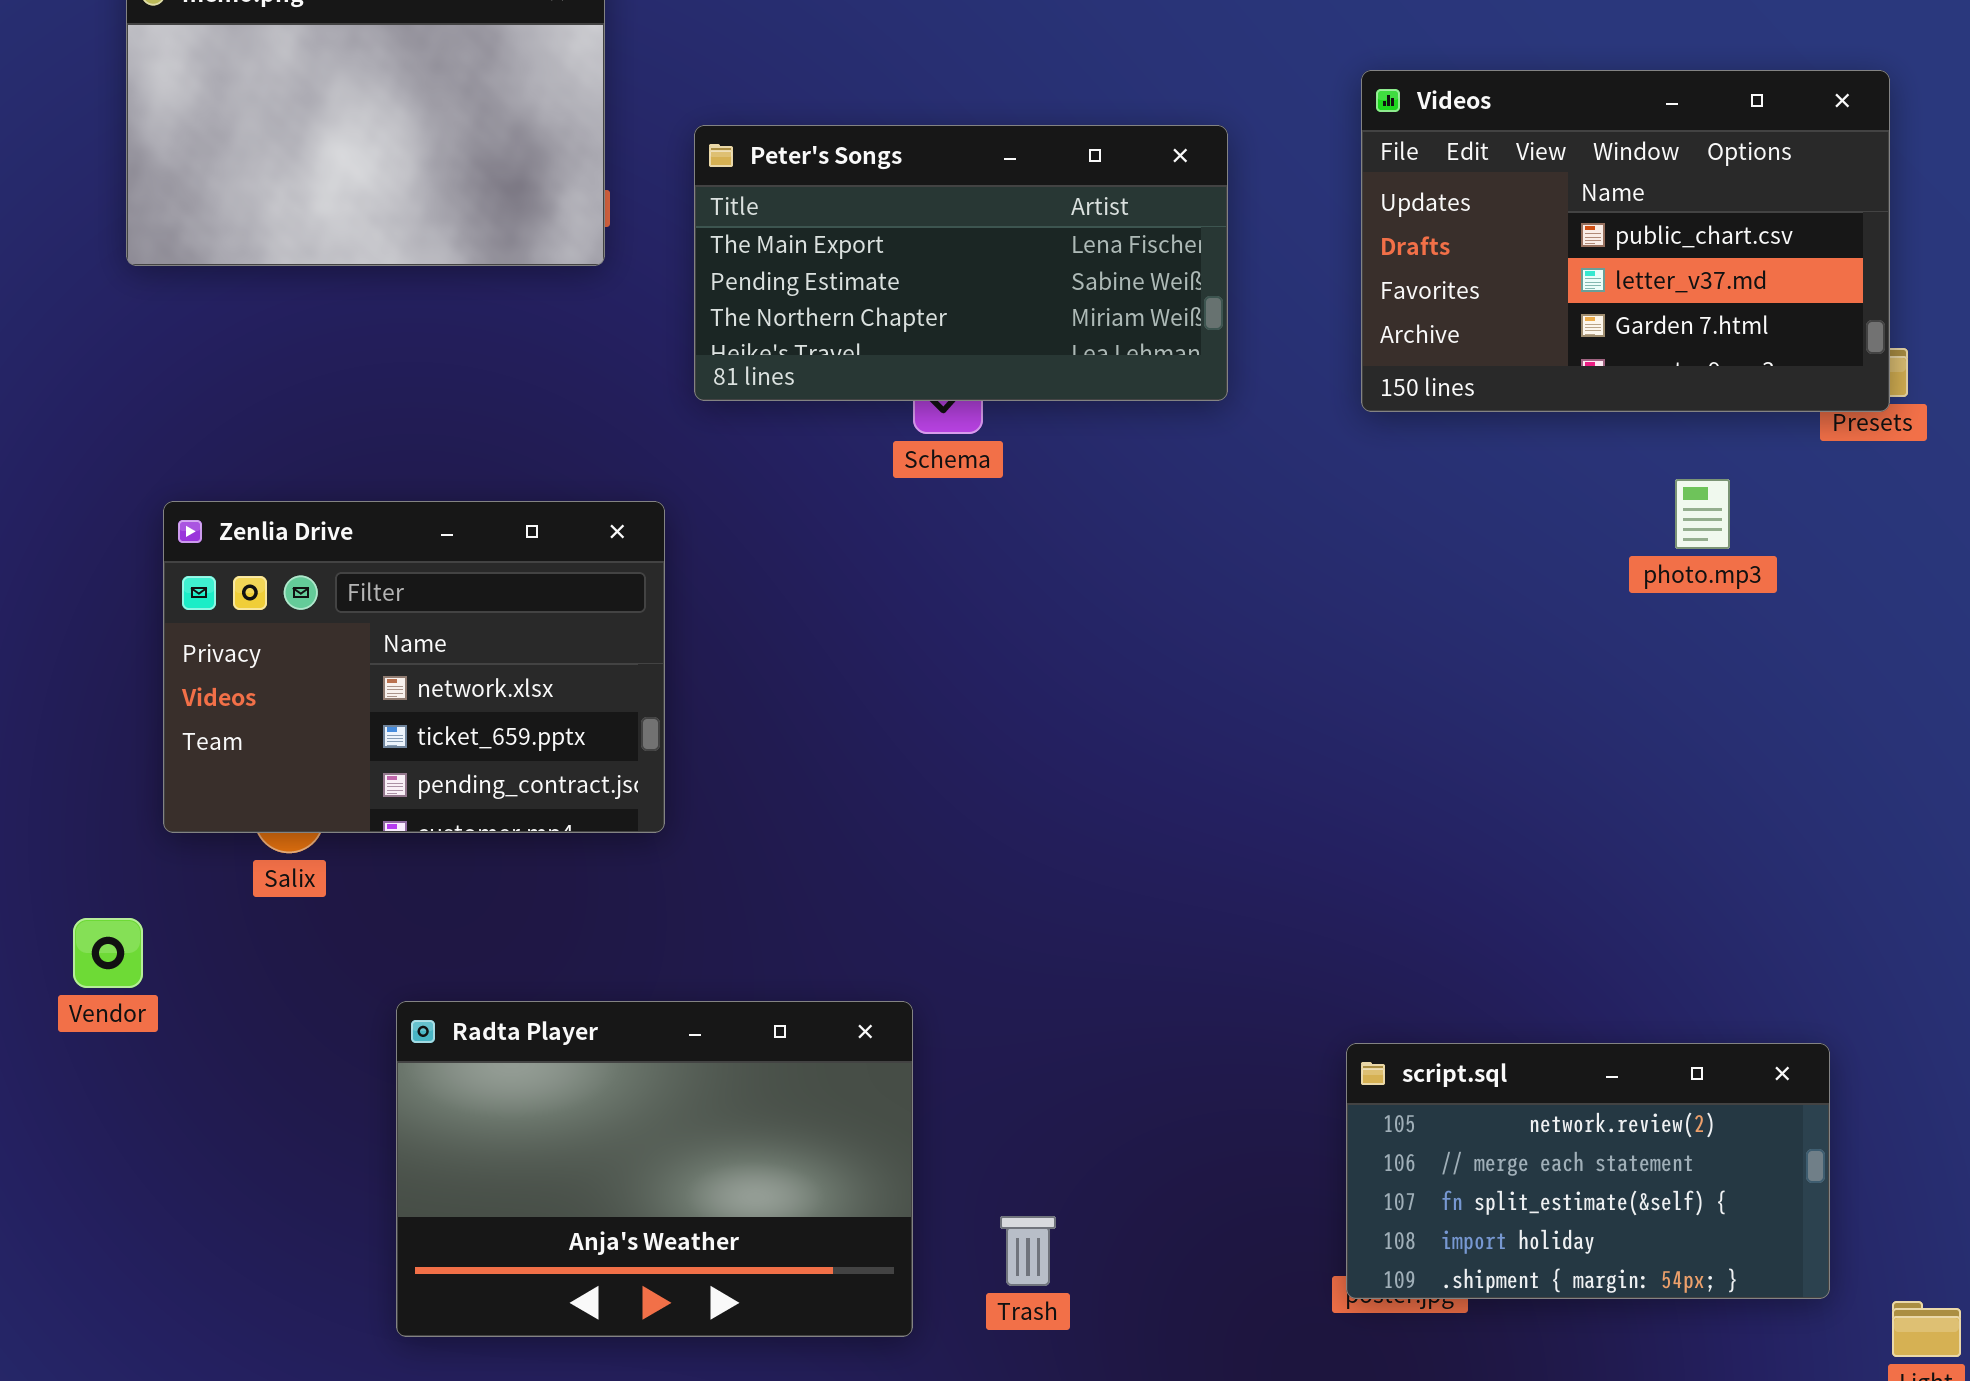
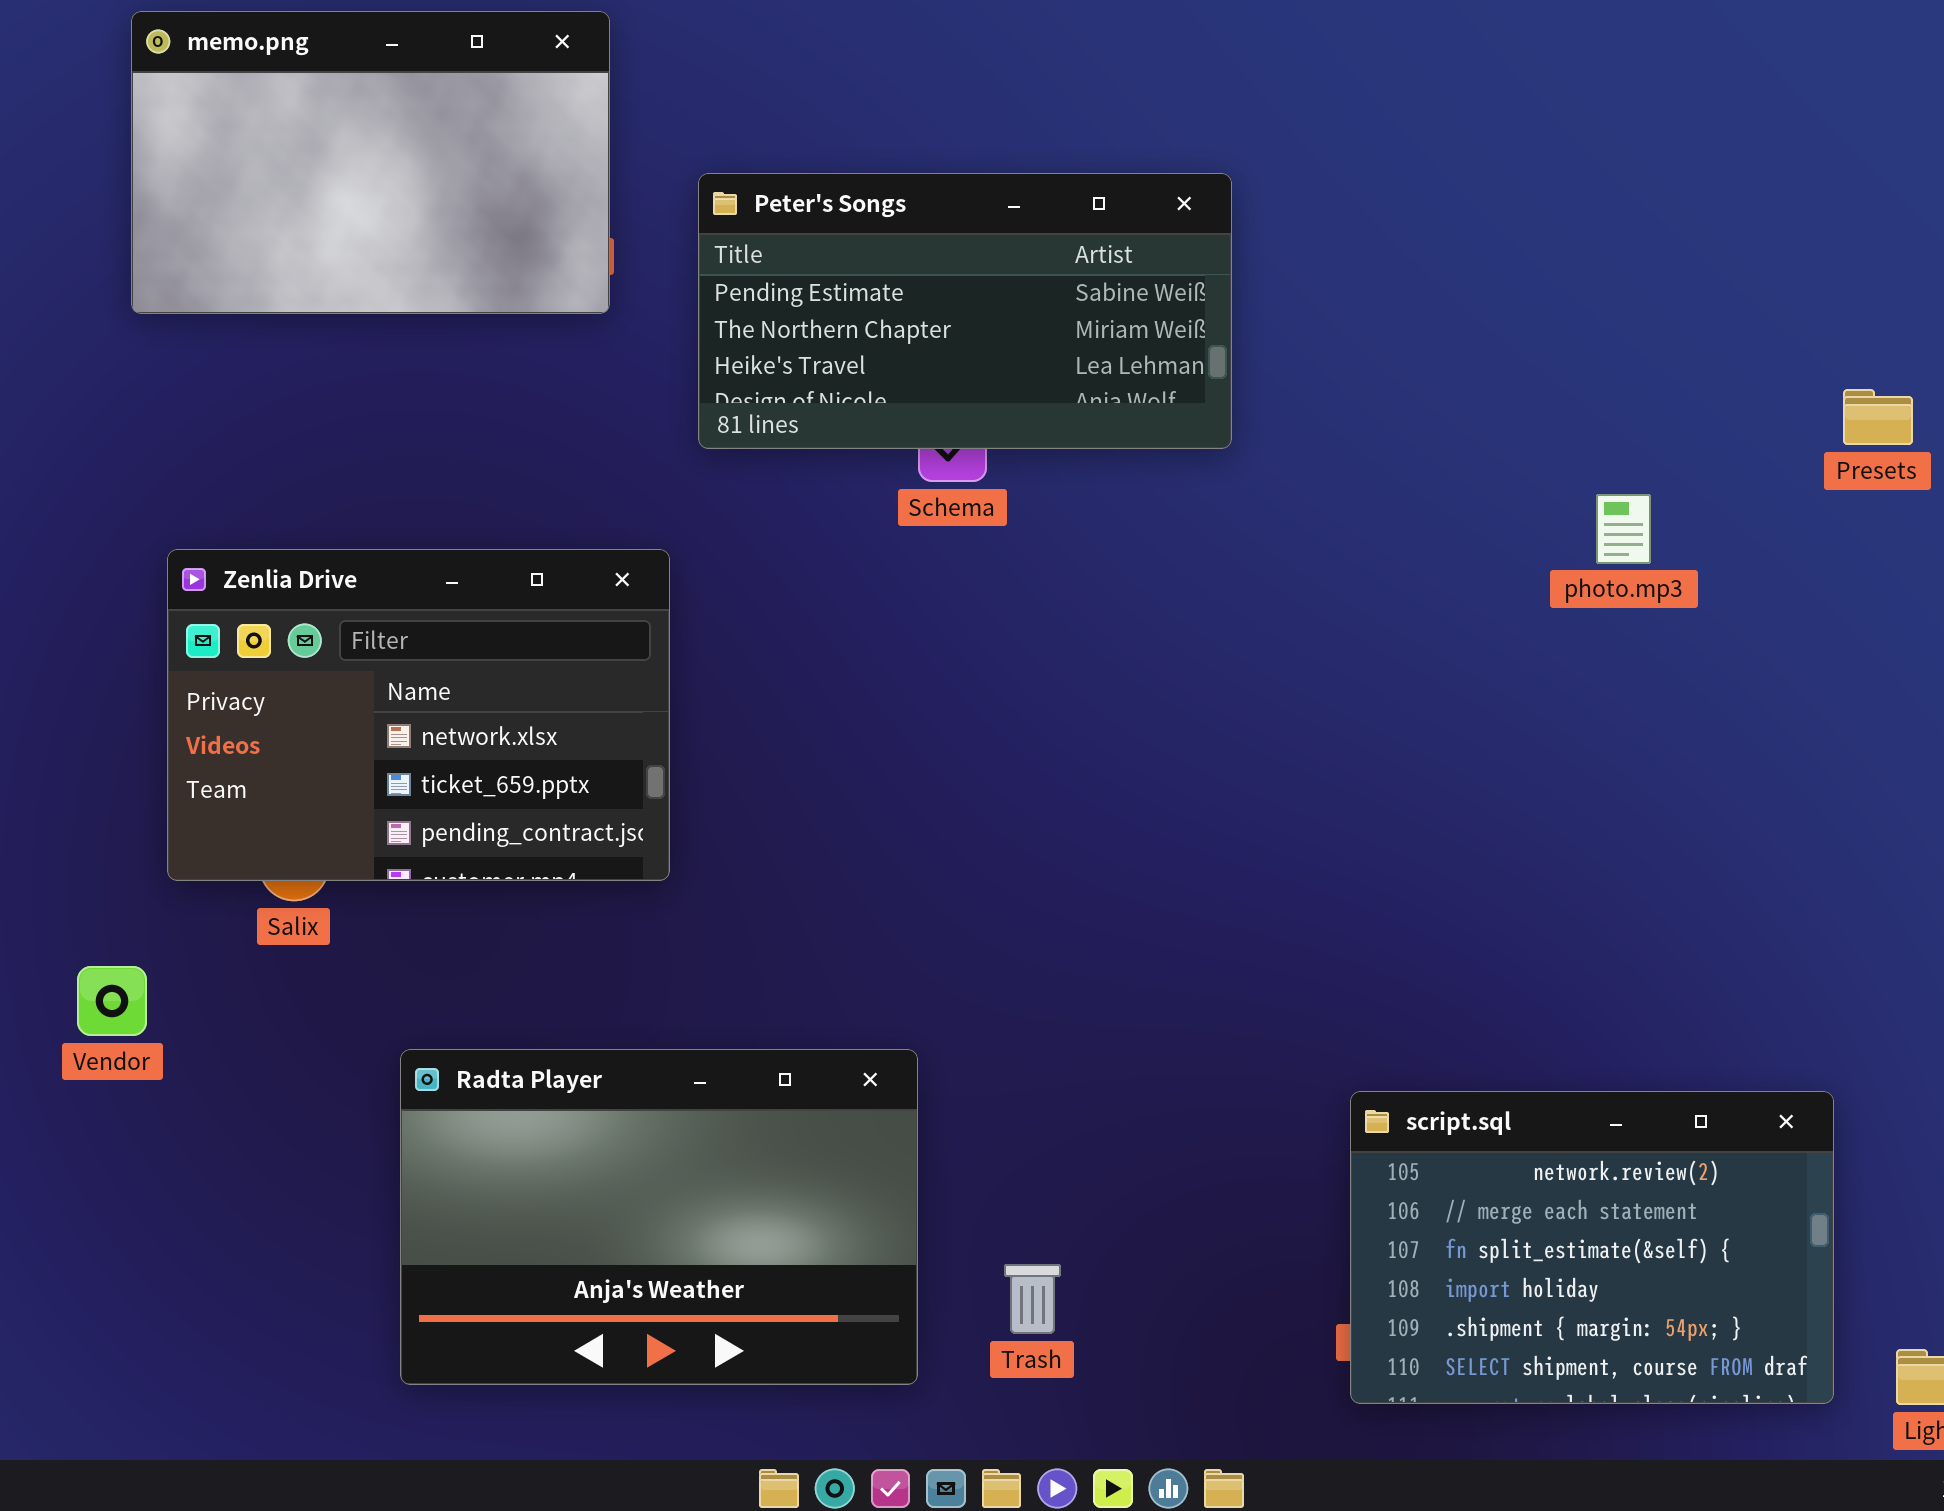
Videos: [1361,70,1890,412] -> none, closed
Peter's Songs: [694,125,1228,401] -> [698,173,1232,449], scrolled down 1 row
photo.mp3: [1675,479,1730,549] -> [1596,494,1651,564], moved
script.sql: [1346,1043,1830,1299] -> [1350,1091,1834,1404], resized

